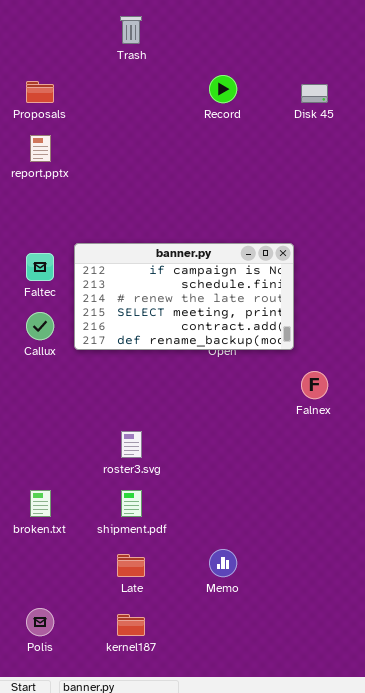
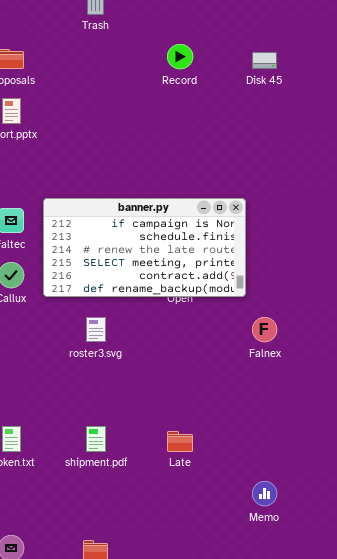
roster3.svg: [121,431,142,458] -> [86,317,106,342], moved
Memo: [209,549,237,577] -> [252,481,277,506], moved
Late: [117,554,145,577] -> [167,431,193,452], moved

